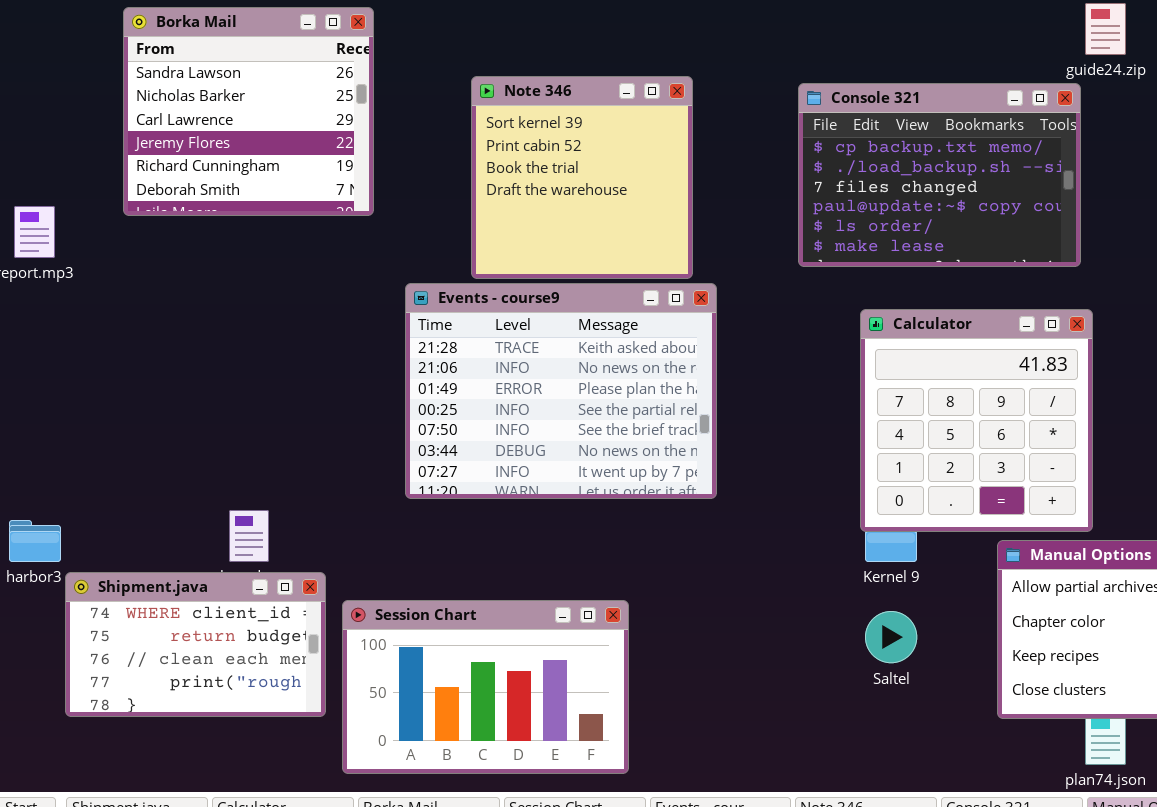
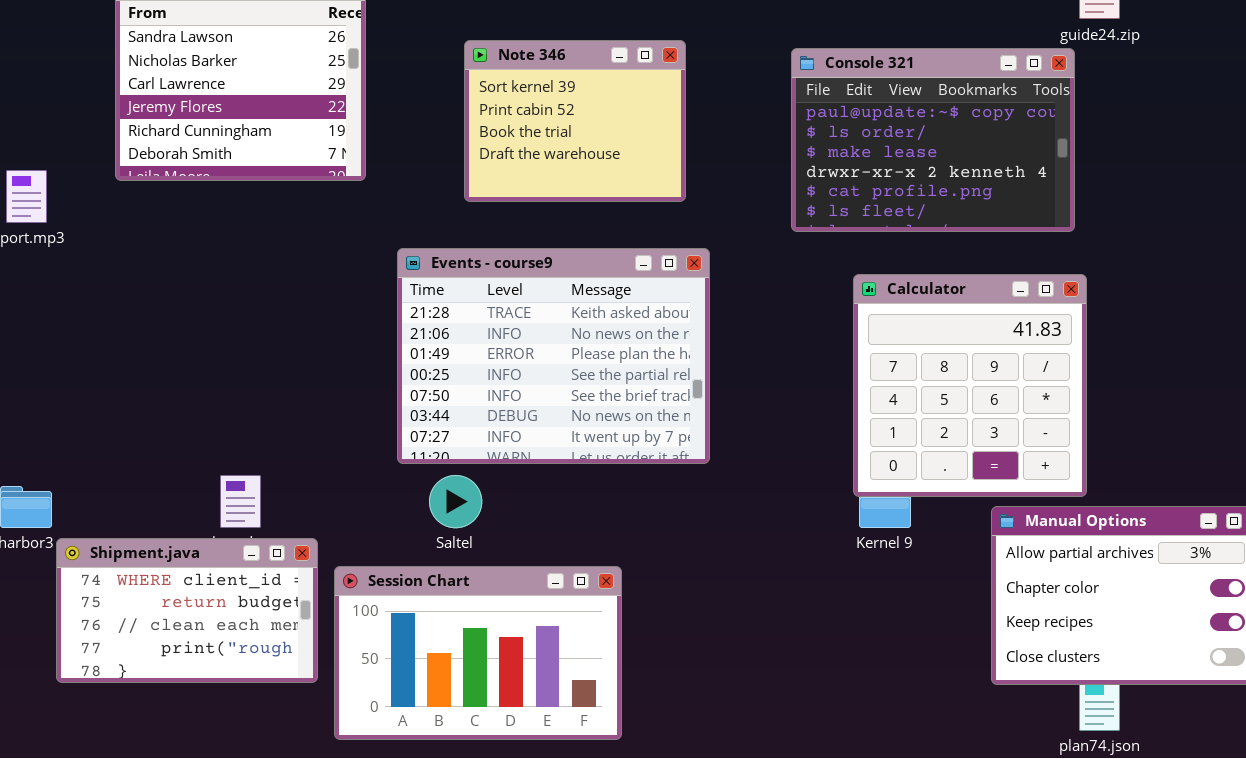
Note 346: [471,76,693,279] -> [464,40,686,202], resized
Console 321: [798,83,1081,267] -> [791,48,1075,232], scrolled down 3 rows
Saltel: [865,611,917,663] -> [429,475,482,528], moved

